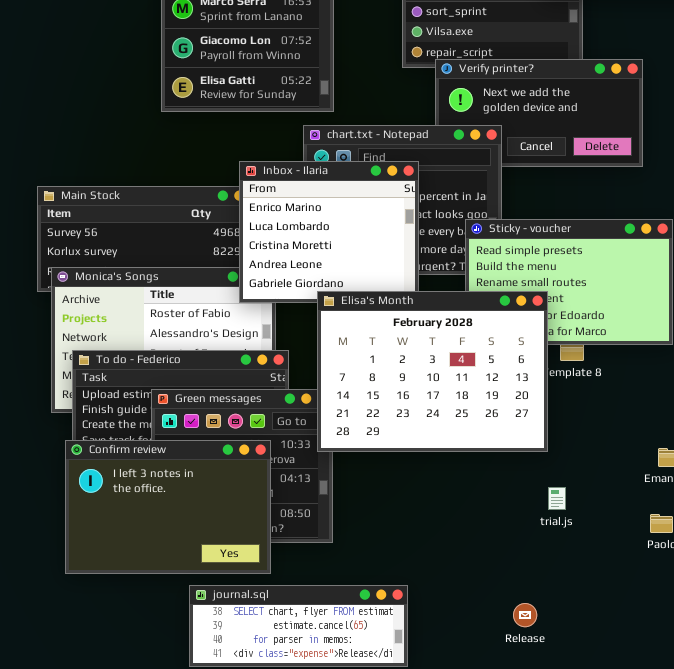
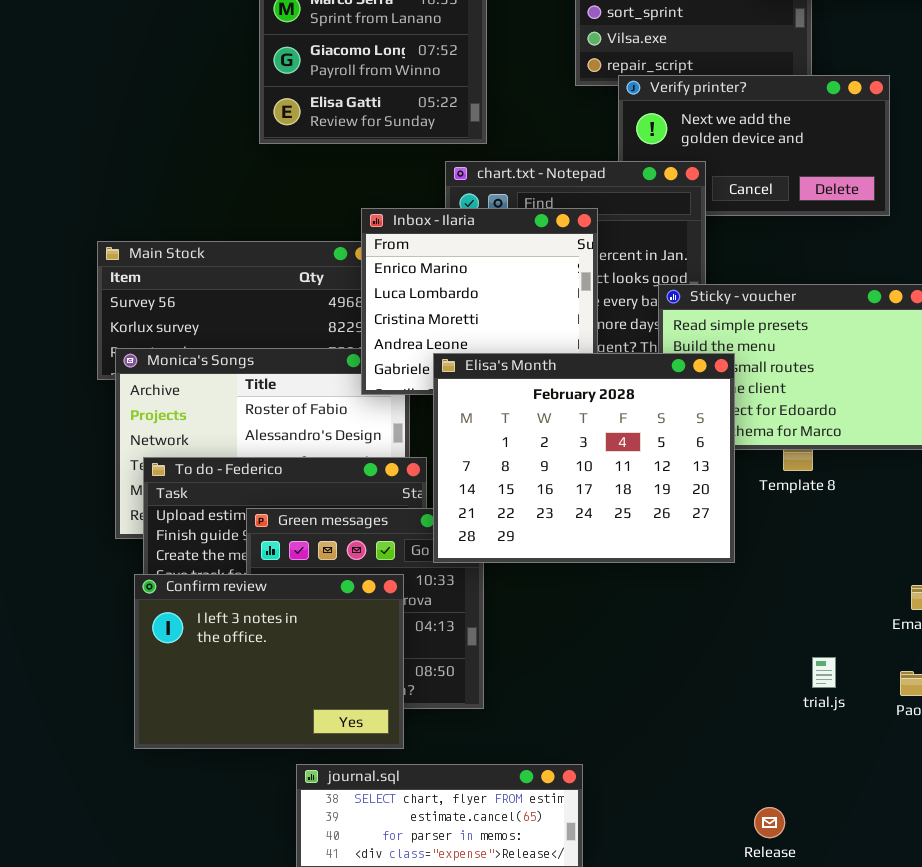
Elisa's Month: [317,291,548,452] -> [433,353,735,563], moved
trial.js: [548,487,566,510] -> [812,657,836,688], moved
Release: [513,603,537,627] -> [754,807,785,838], moved

